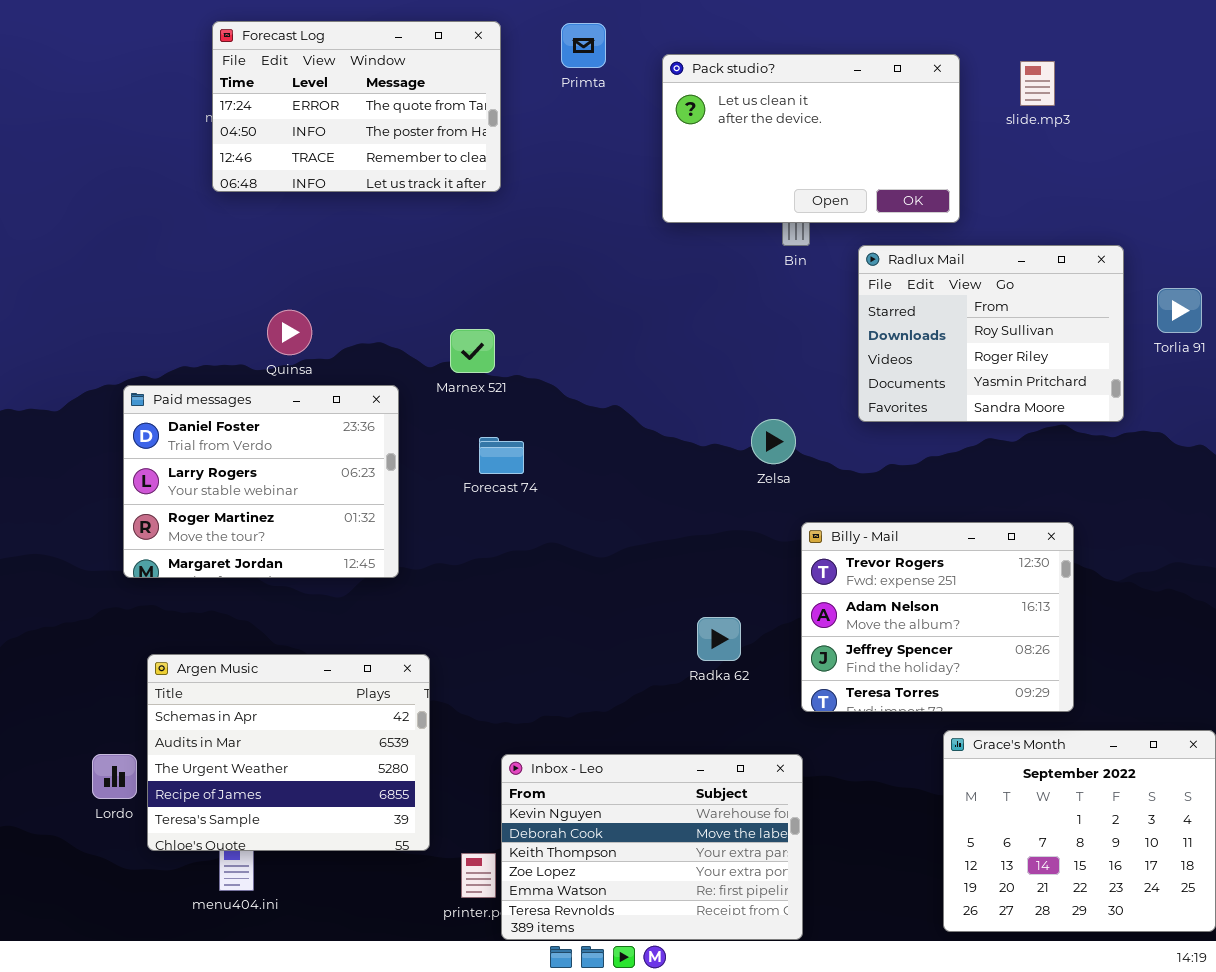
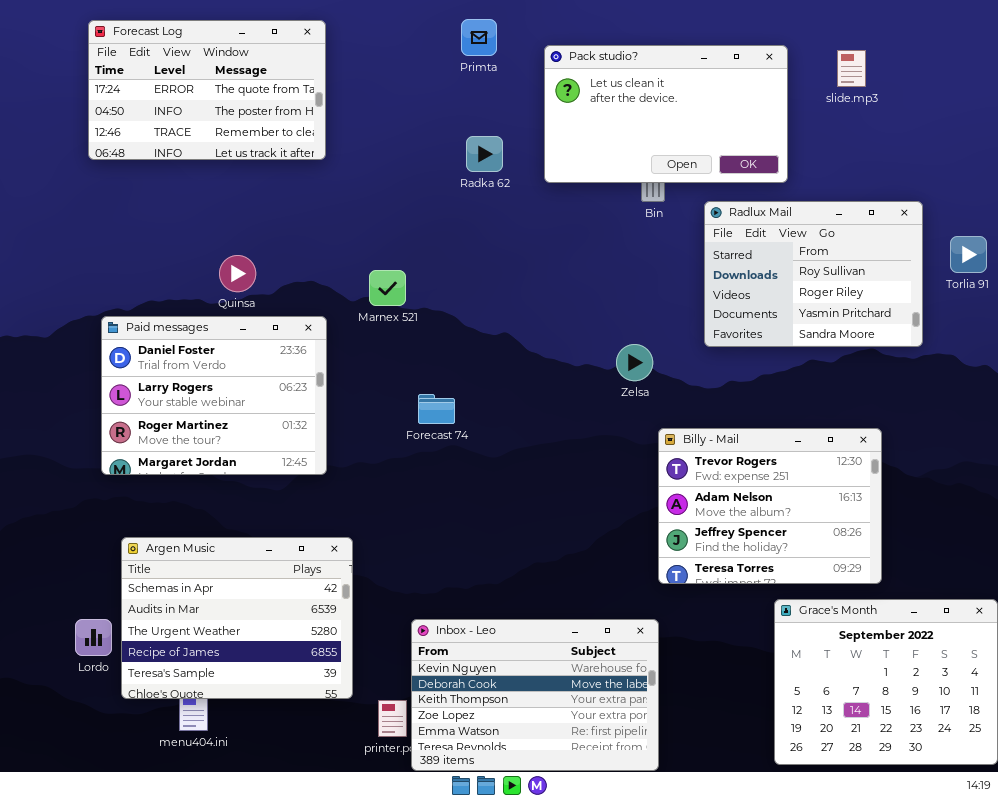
Forecast Log: [212,21,501,192] -> [88,20,326,160], moved
Forecast 74: [479,437,524,474] -> [418,394,455,424], moved
Radka 62: [697,617,741,661] -> [466,136,503,172], moved

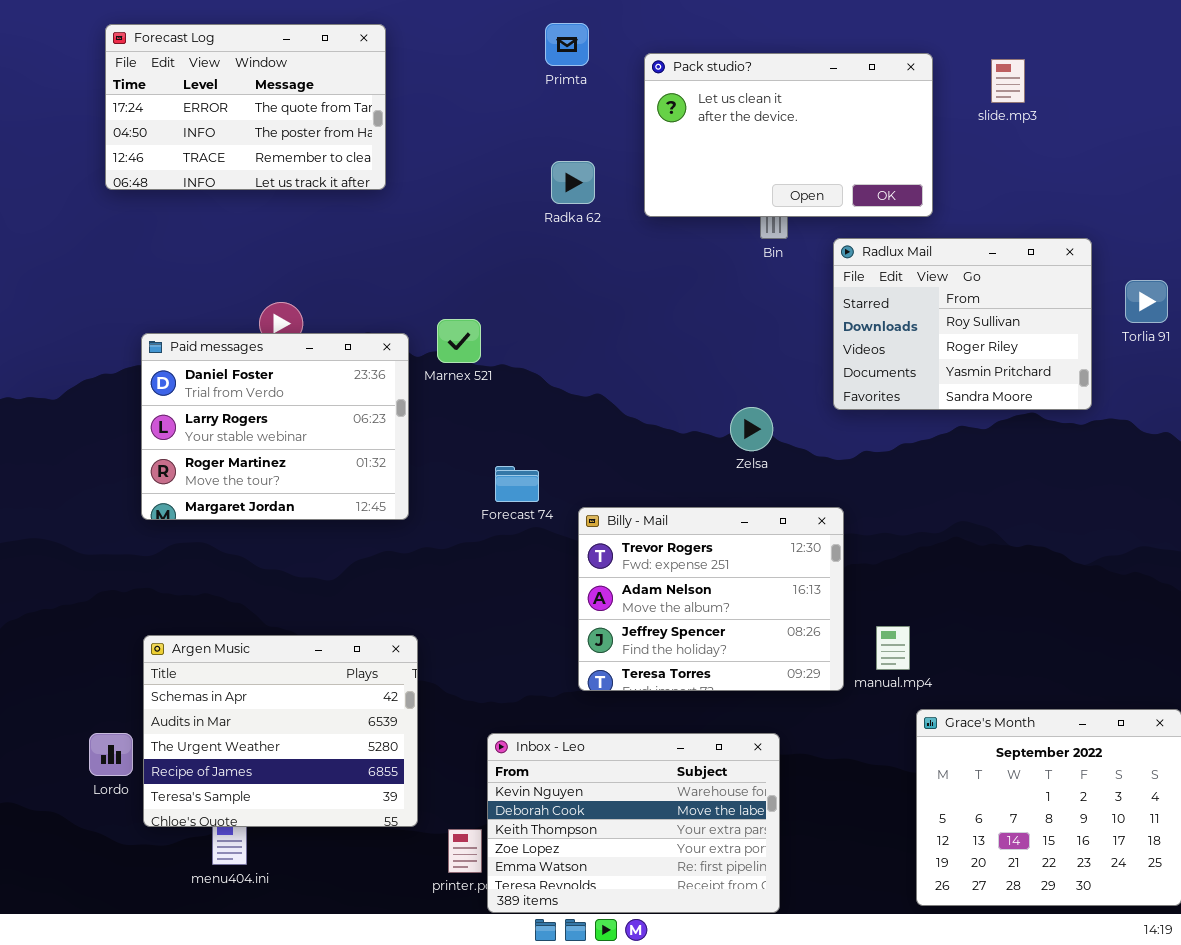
Paid messages: [101,316,327,475] -> [141,333,409,520], moved
Billy - Mail: [658,428,882,584] -> [578,507,844,691], moved

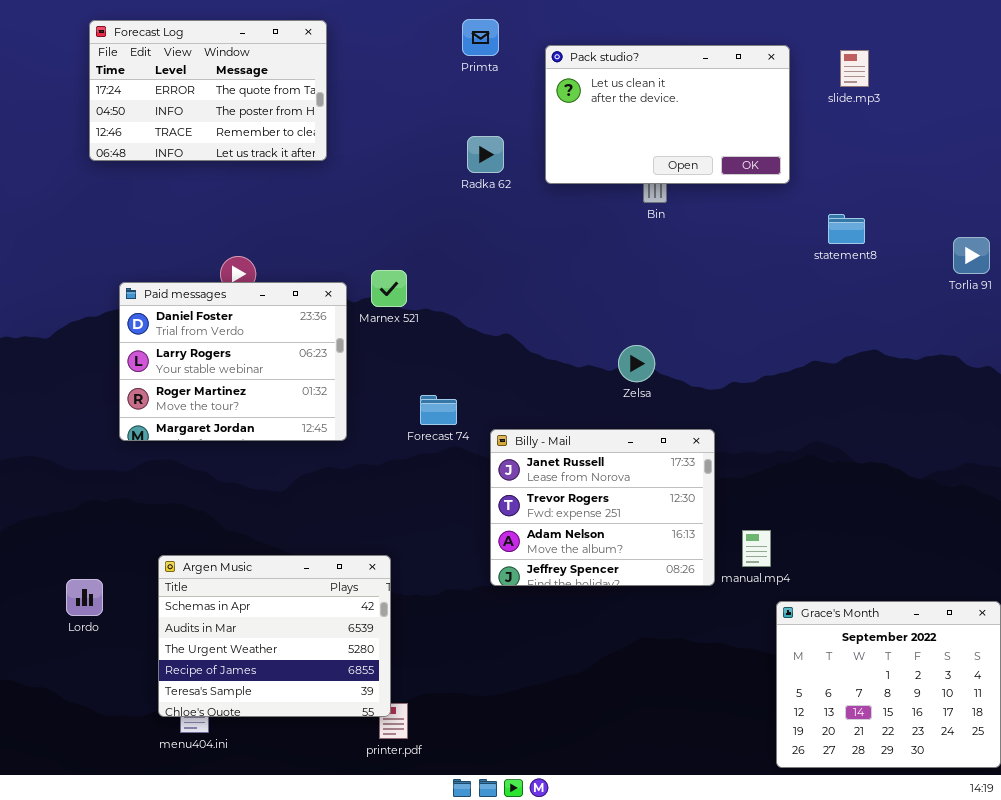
Radlux Mail: [833,238,1092,410] -> none, closed
Billy - Mail: [578,507,844,691] -> [490,429,715,586], scrolled up 1 row
Argen Music: [143,635,418,827] -> [158,555,391,717], moved
Lordo: [89,733,133,776] -> [66,579,103,616], moved
Inbox - Leo: [487,733,780,913] -> none, closed

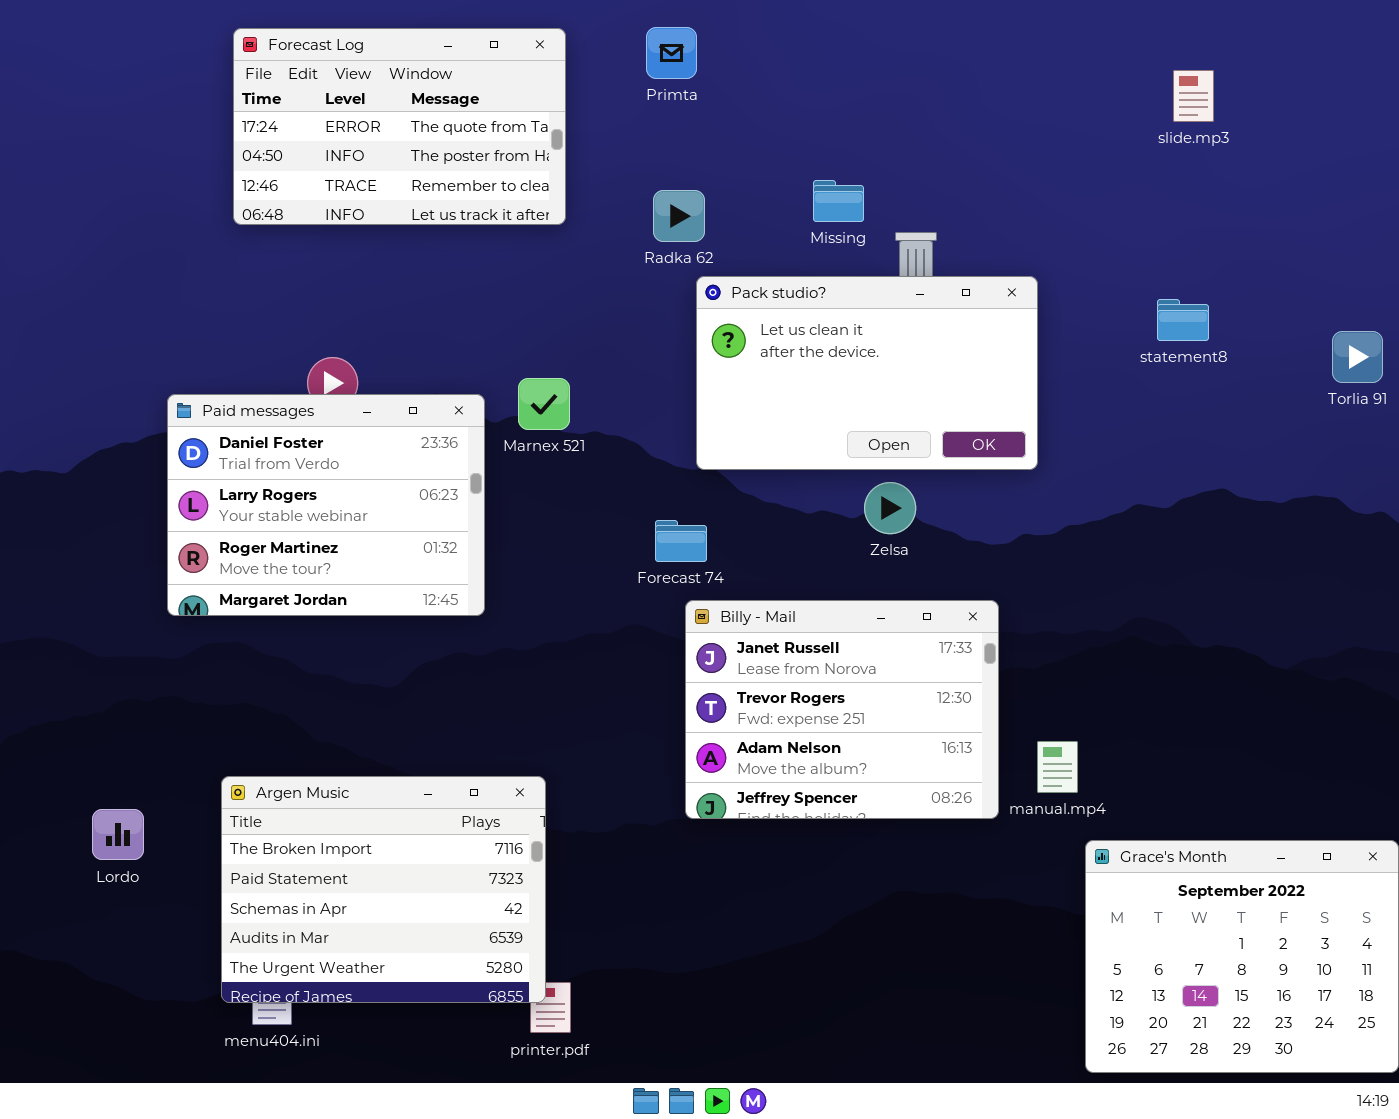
Forecast Log: [89,20,327,161] -> [233,28,566,225], moved
Pack studio?: [545,45,790,184] -> [696,276,1038,470], moved
Forecast 74: [420,395,457,425] -> [655,520,707,562], moved
Argen Music: [158,555,391,717] -> [221,776,546,1003], scrolled up 2 rows

